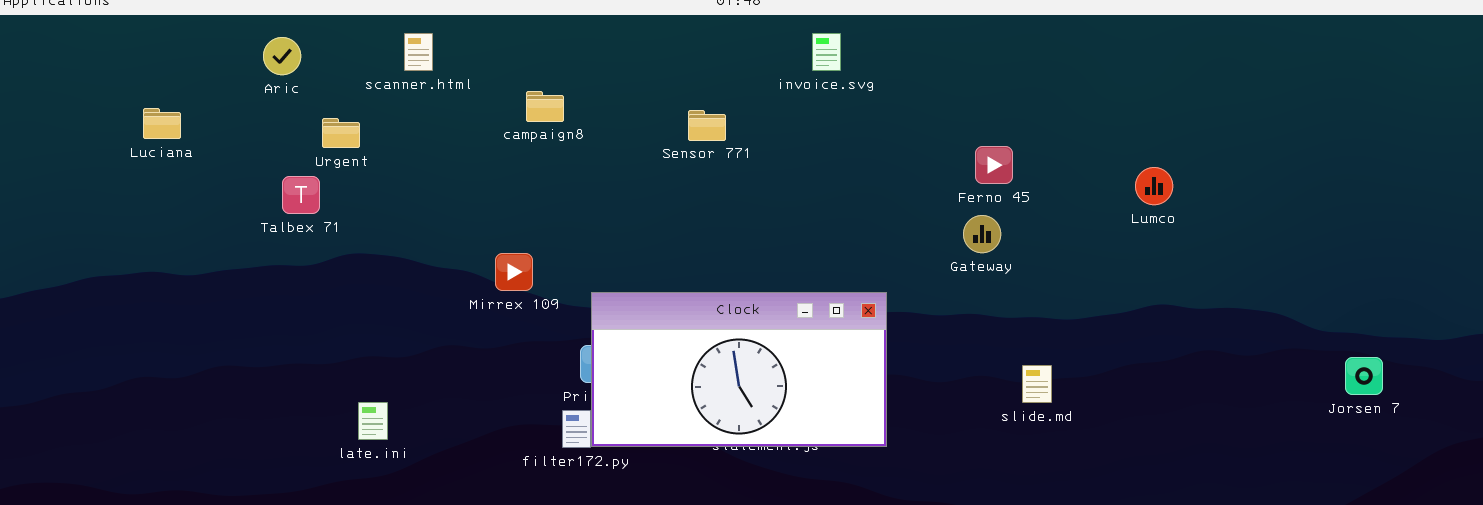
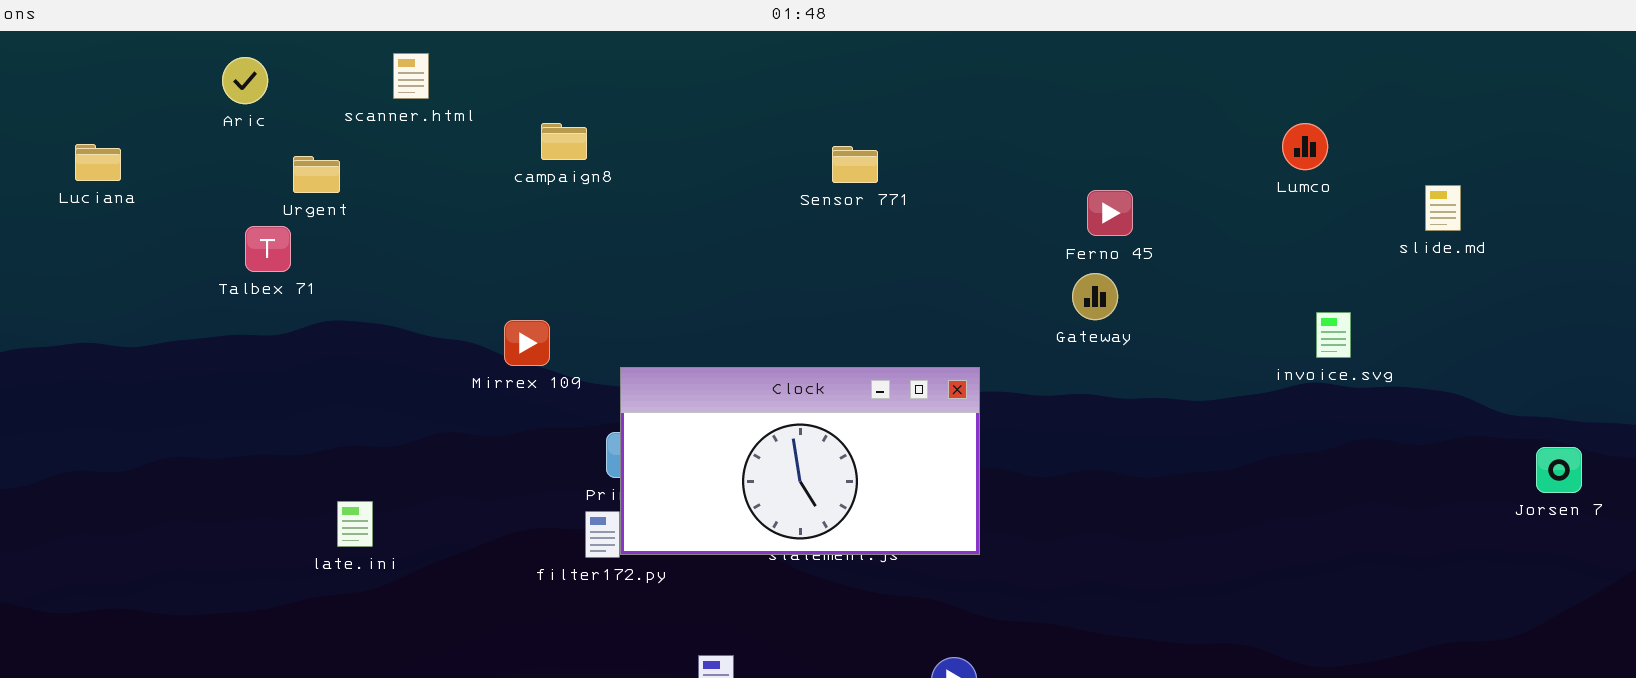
invoice.svg: [812,33,841,71] -> [1316,312,1351,358], moved
Sensor 771: [688,110,726,141] -> [832,146,878,183], moved
Lumco: [1135,167,1173,205] -> [1282,123,1328,170], moved
slide.md: [1022,365,1052,403] -> [1425,185,1461,231], moved

